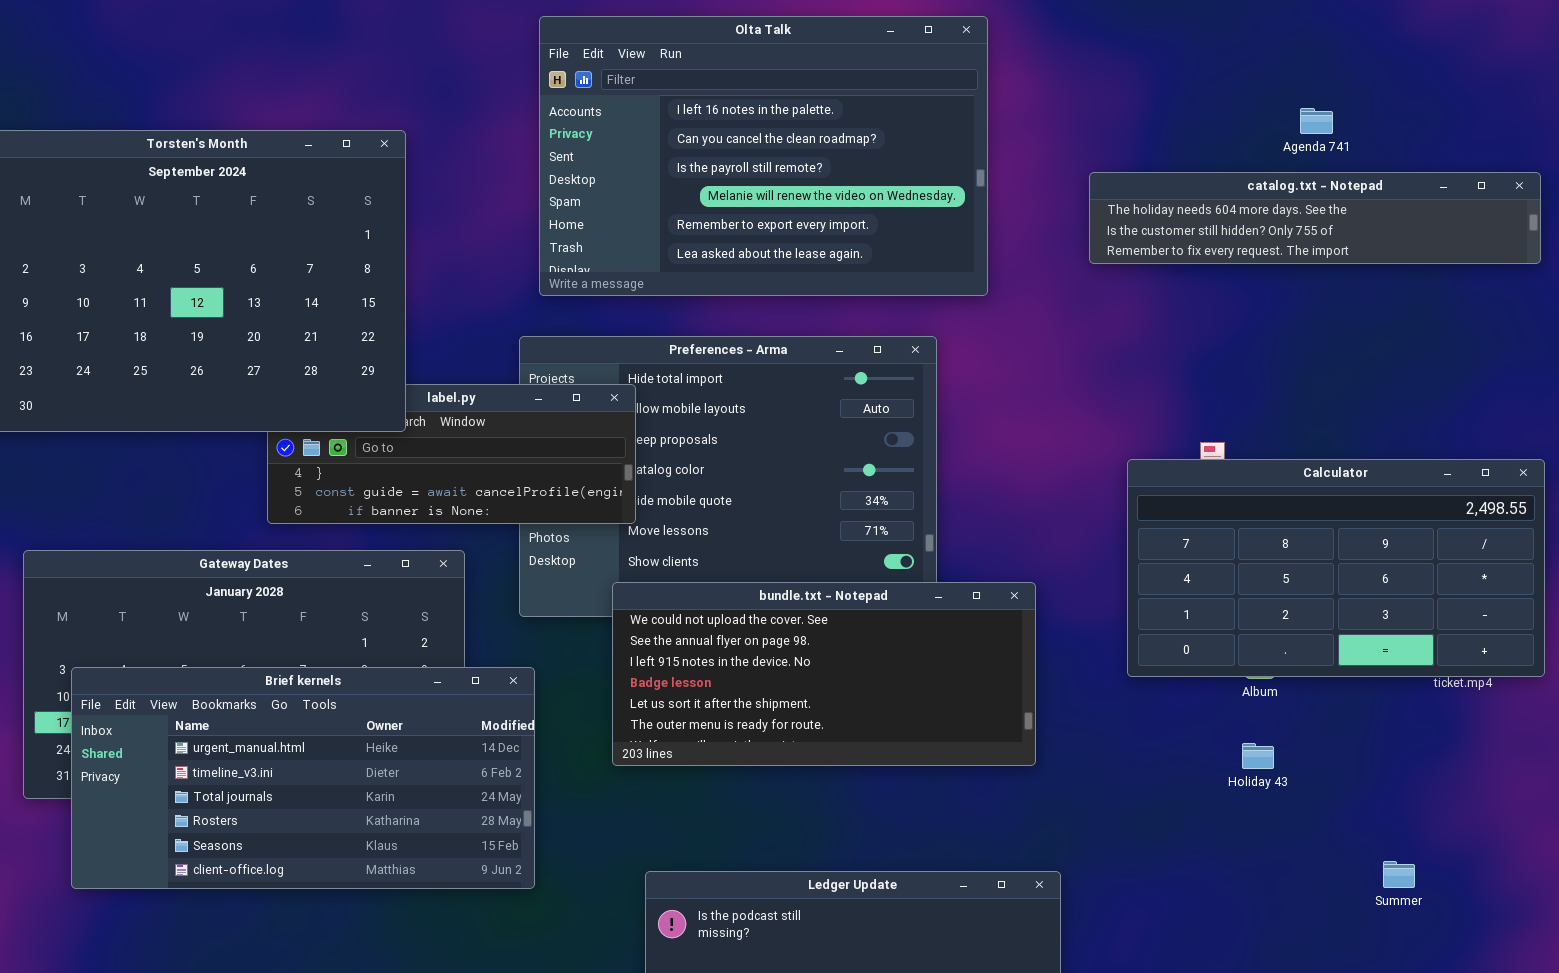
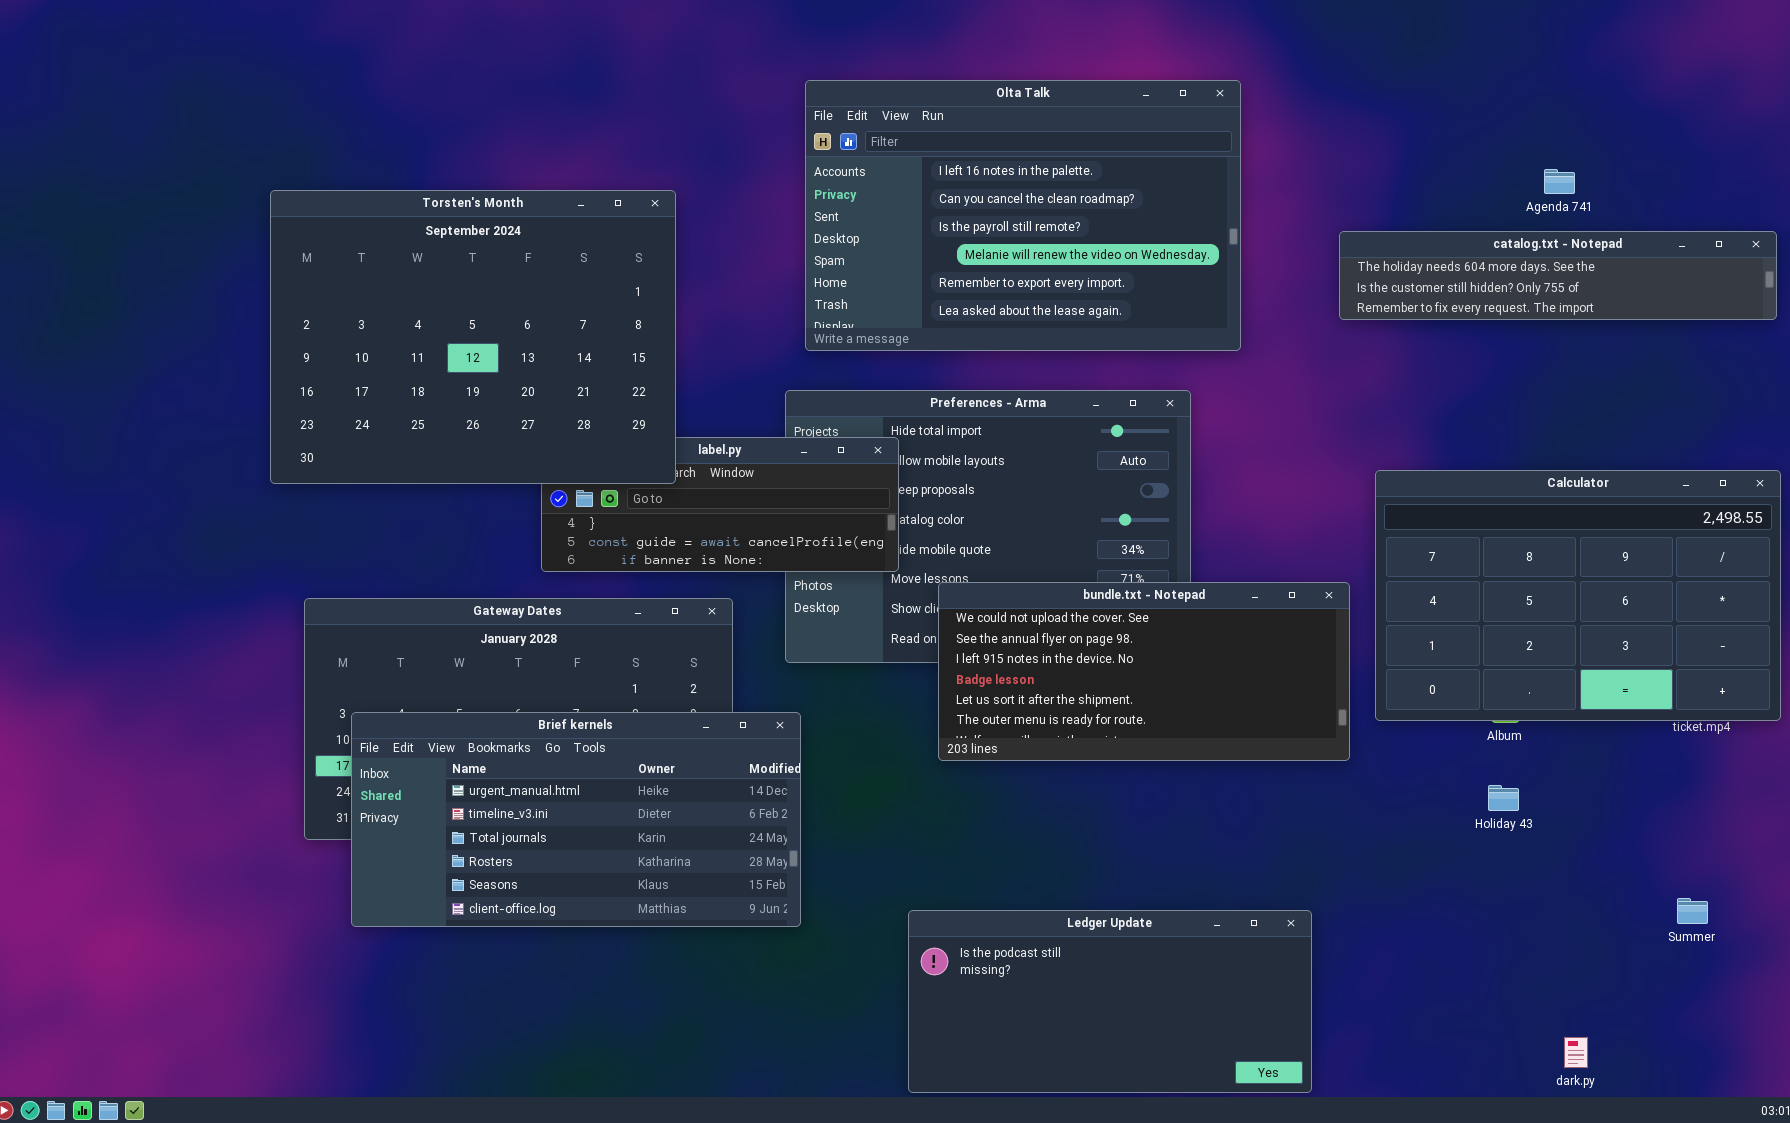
Calculator: [1127,459,1545,677] -> [1375,470,1781,721], resized
bundle.txt - Notepad: [612,582,1036,766] -> [938,582,1350,761], moved
Summer: [1383,861,1415,888] -> [1677,898,1708,924], moved

